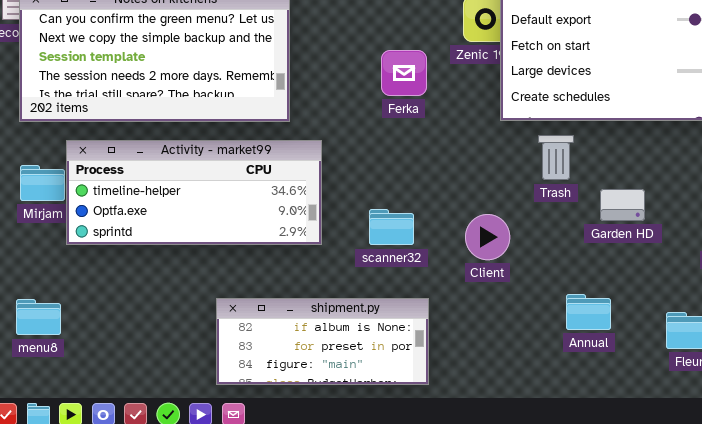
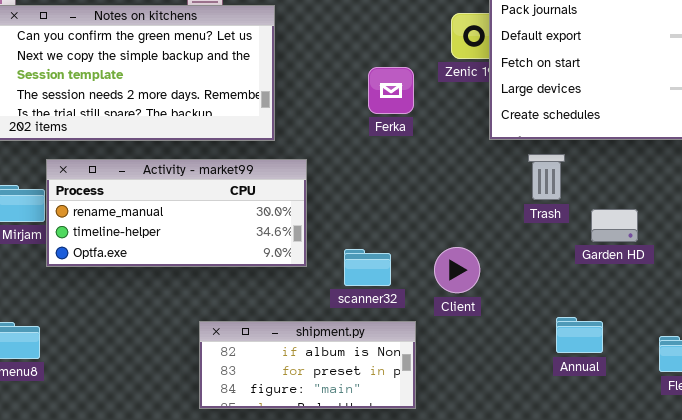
Activity - market99: [66,140,322,245] -> [46,159,307,267], scrolled up 1 row
scanner32: [369,209,414,245] -> [344,249,391,286], moved
Client: [465,214,510,260] -> [434,247,480,293], moved

